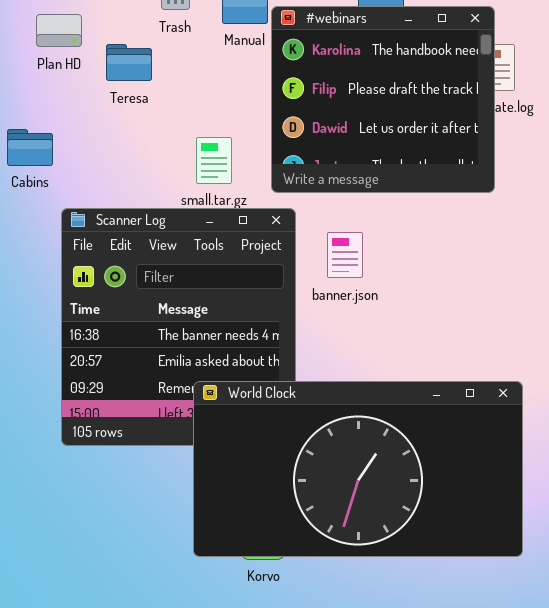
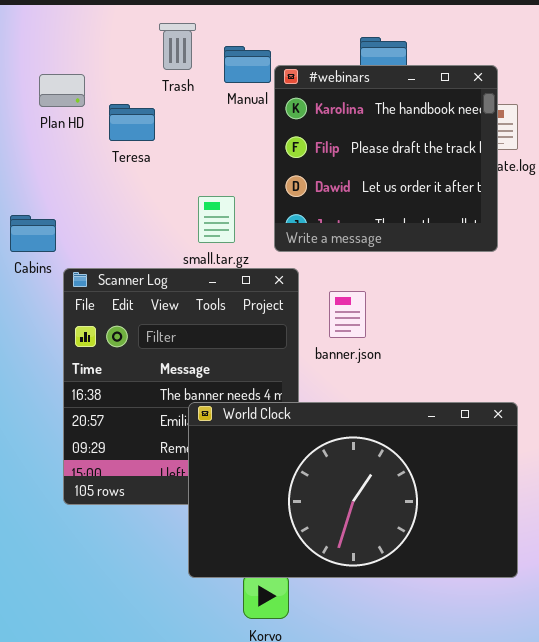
Cabins: [7,129,53,166] -> [10,215,56,252], moved
World Clock: [193,381,523,557] -> [188,402,518,578], moved

